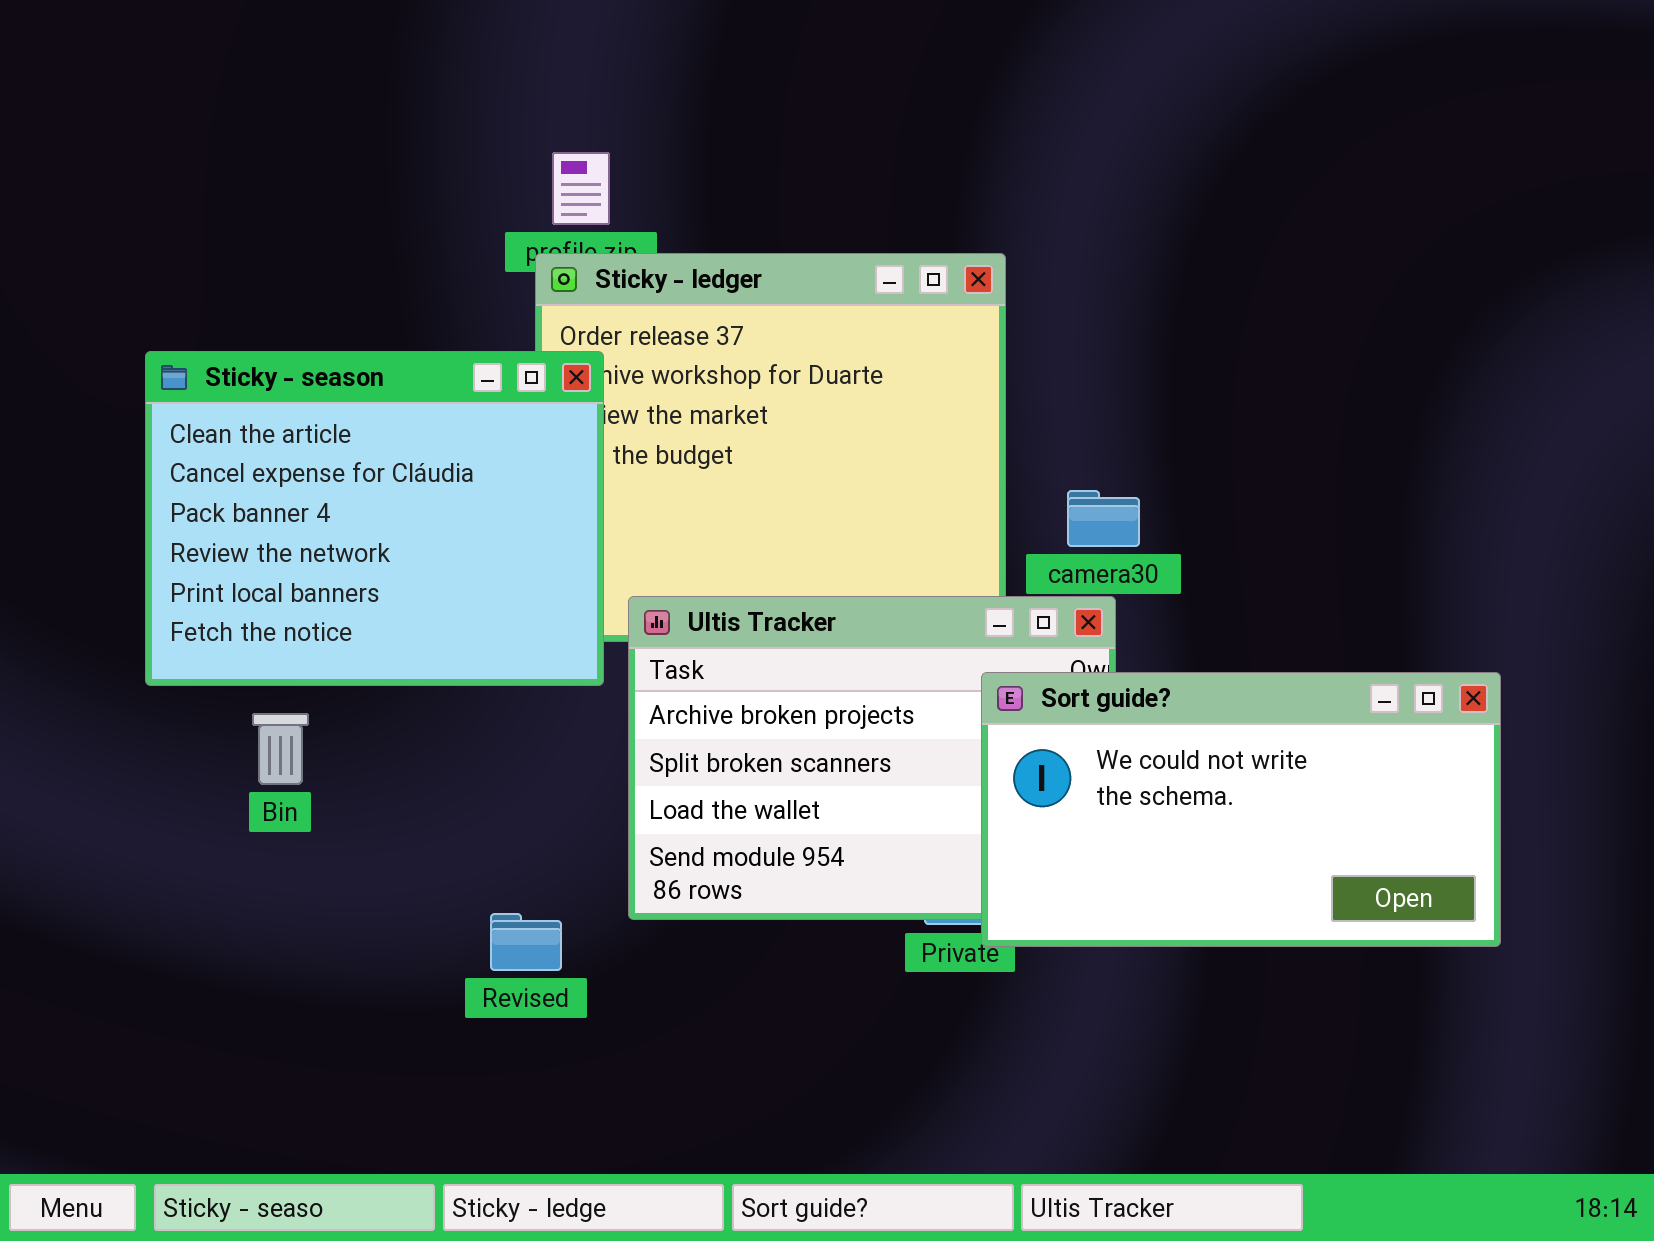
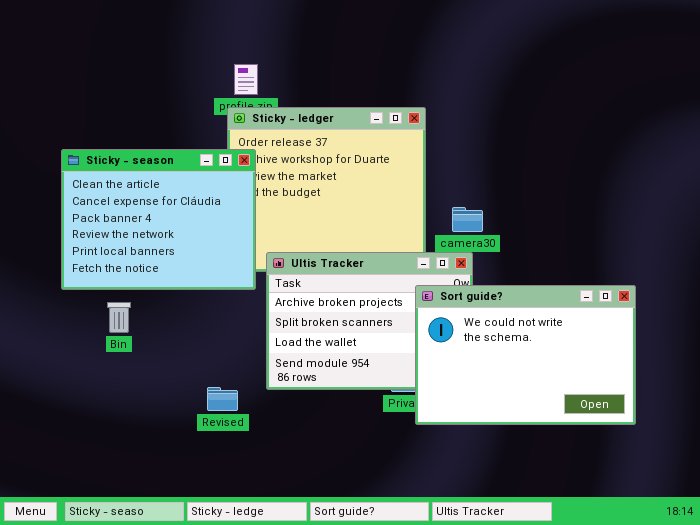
Sort guide?: [981,672,1501,947] -> [415,285,636,425], resized

